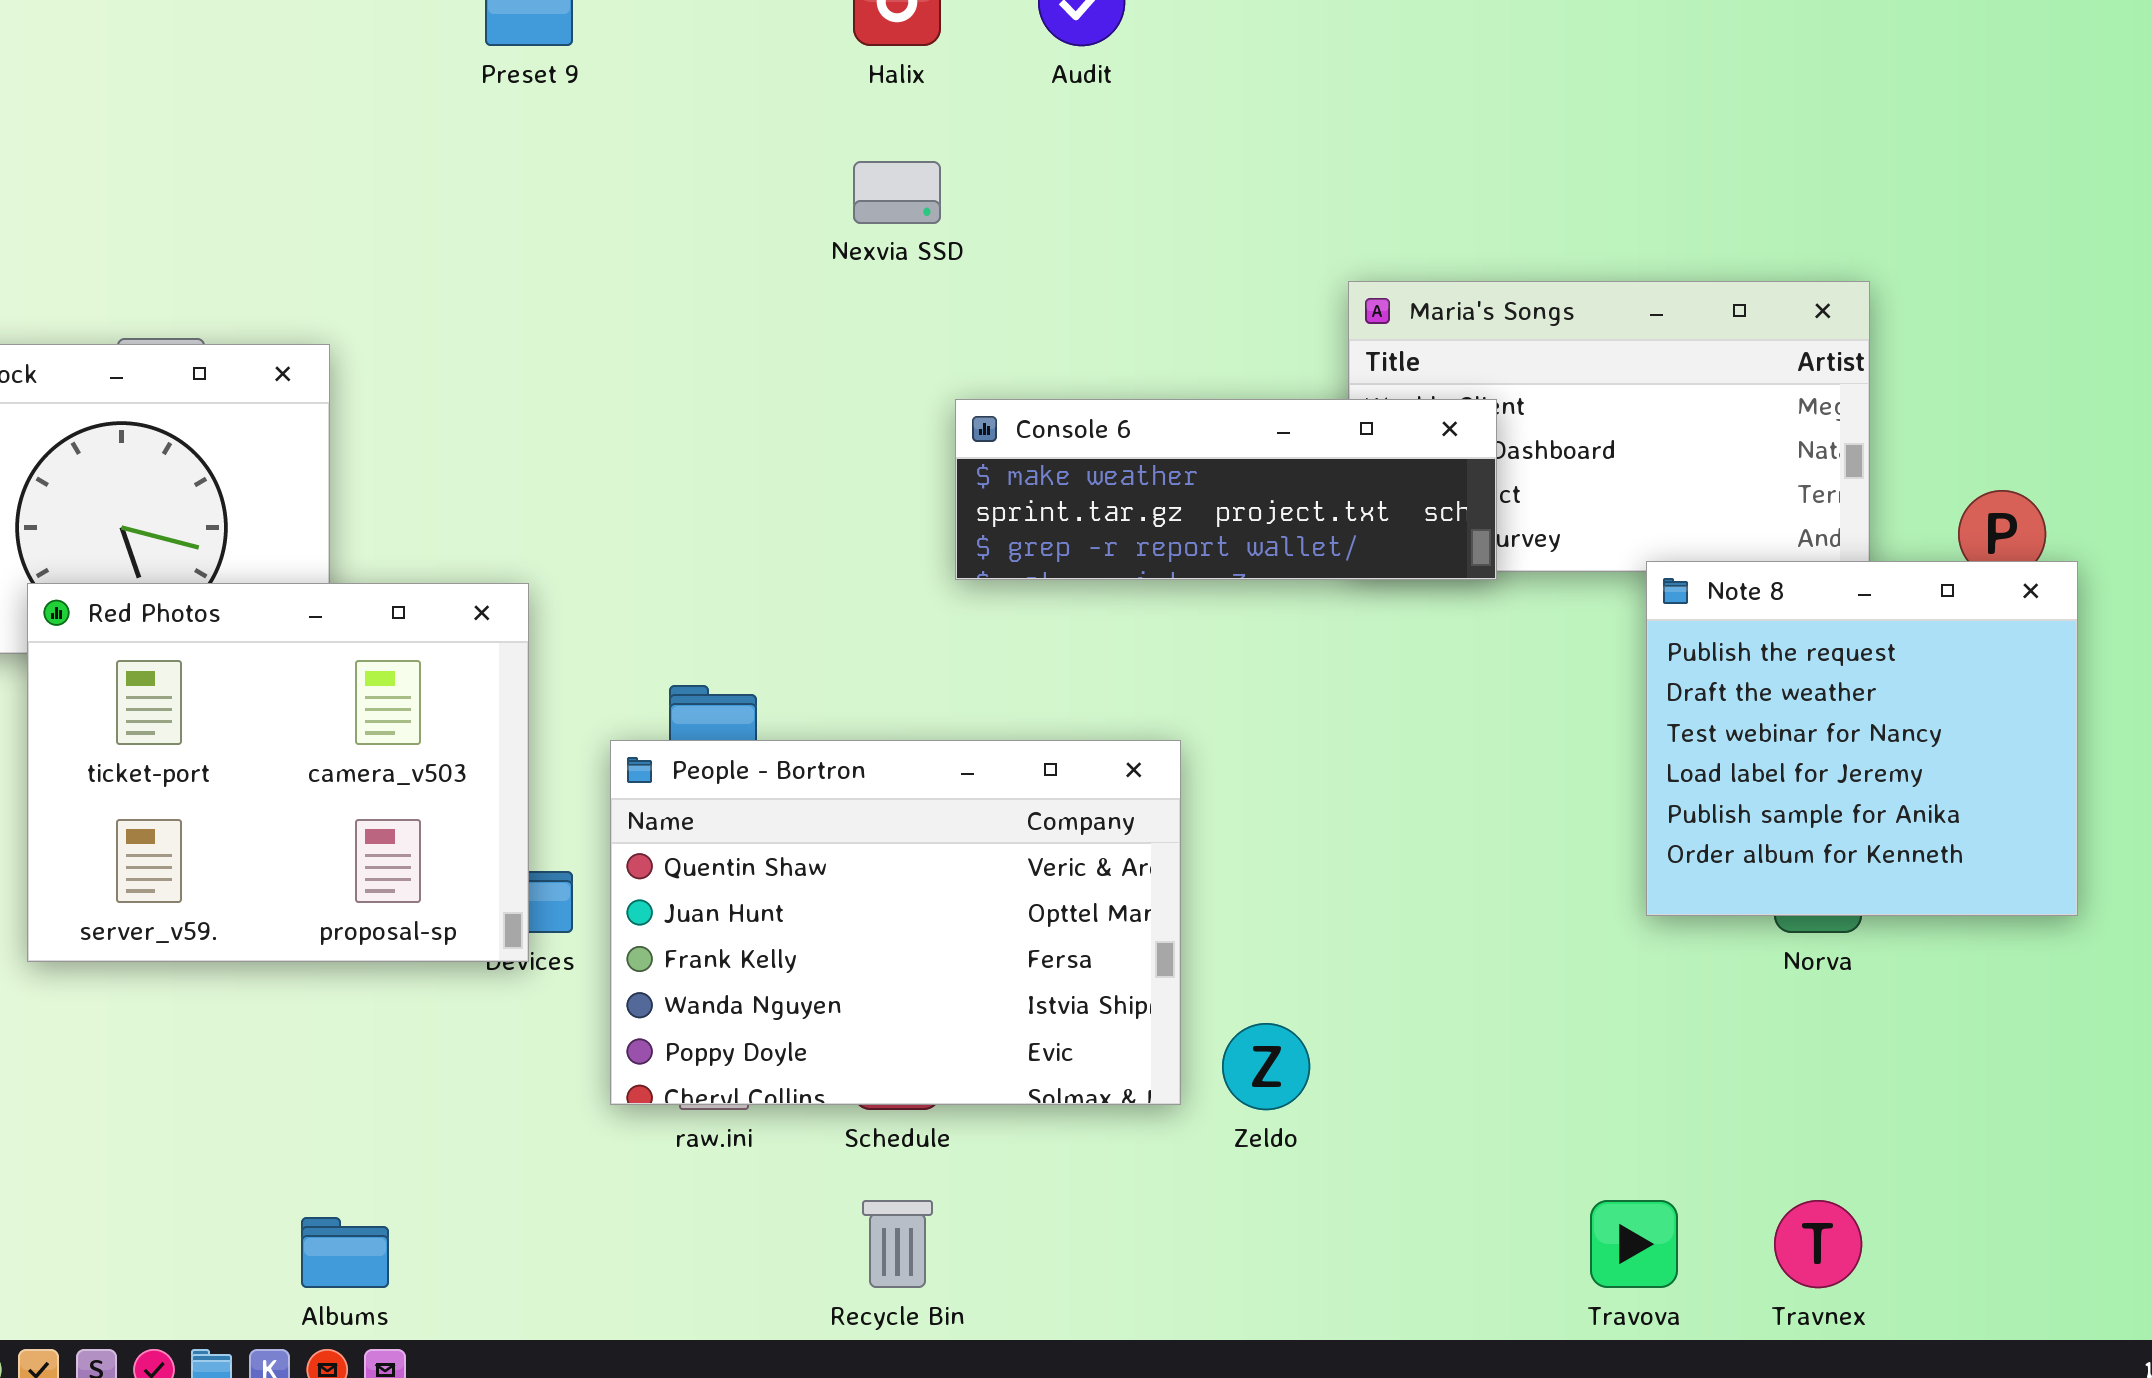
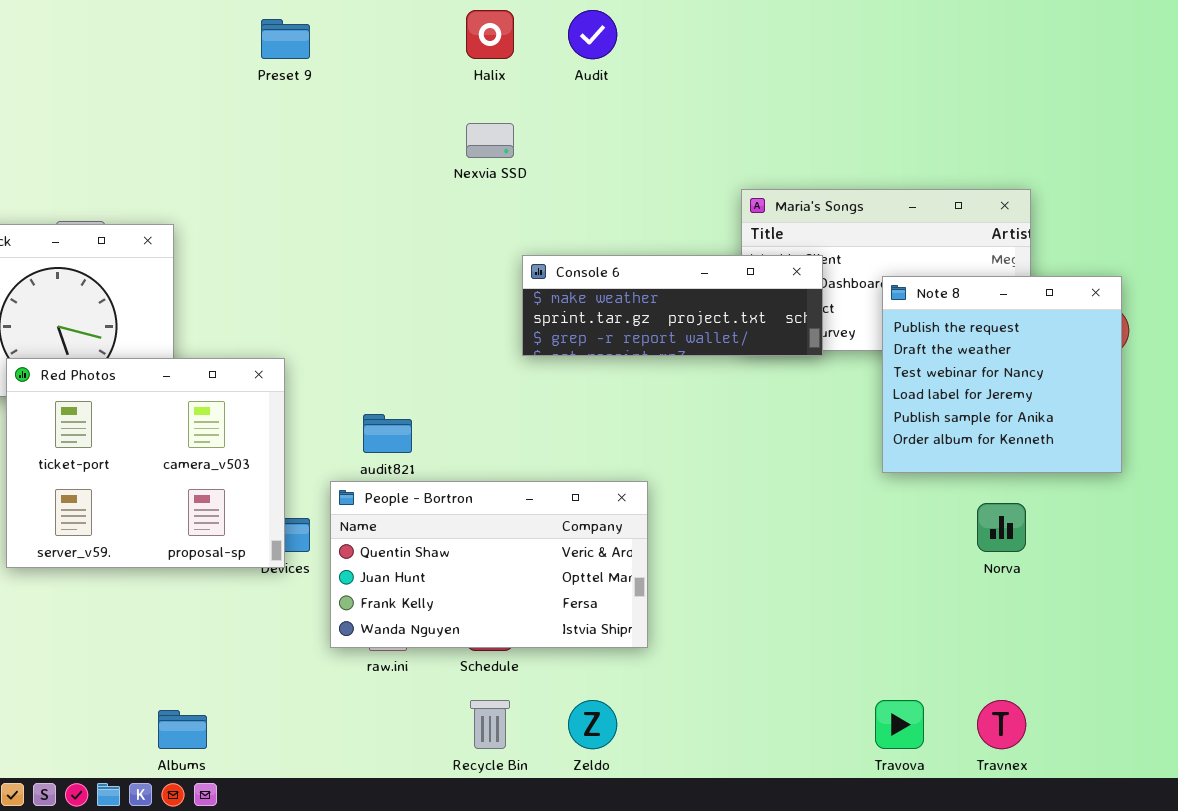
Note 8: [1646,561,2078,916] -> [882,276,1122,473], moved
People - Bortron: [610,740,1181,1105] -> [330,481,648,648], resized
Zeldo: [1222,1023,1310,1110] -> [568,700,617,749], moved

